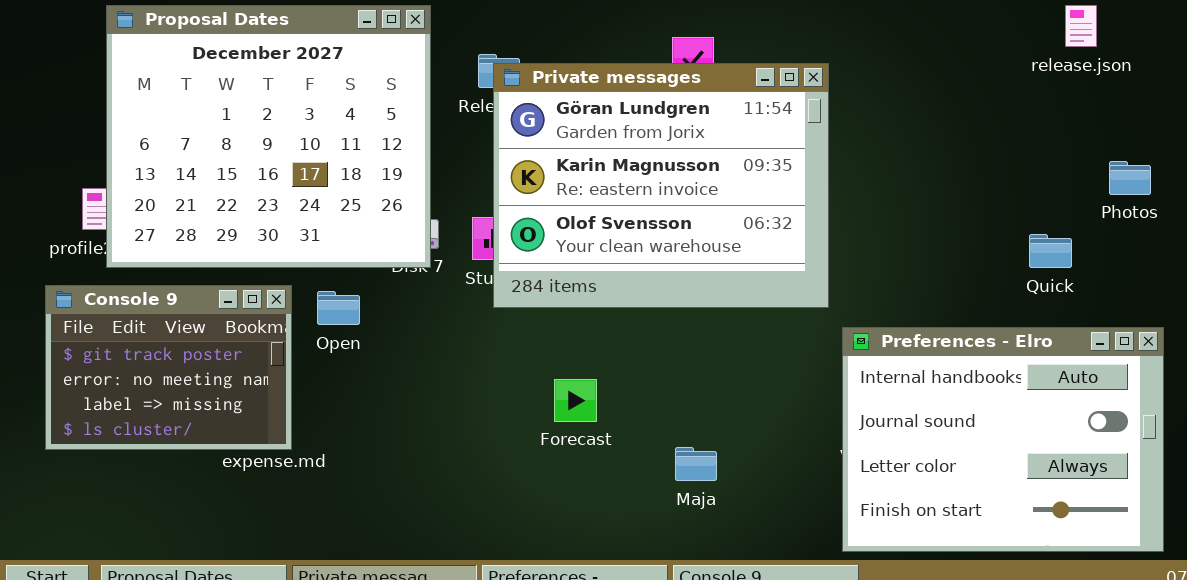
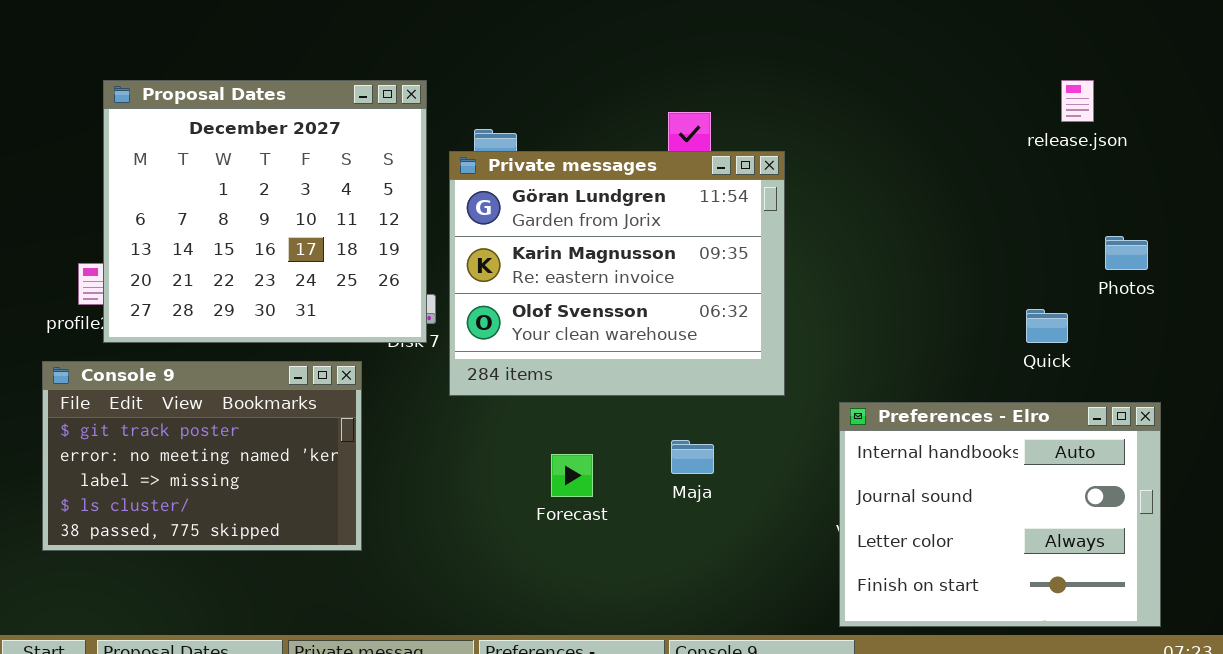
Private messages: [493,63,829,308] -> [449,151,785,396], moved
Console 9: [45,285,292,450] -> [42,361,362,551], resized
Maja: [675,447,717,481] -> [671,440,714,474], moved

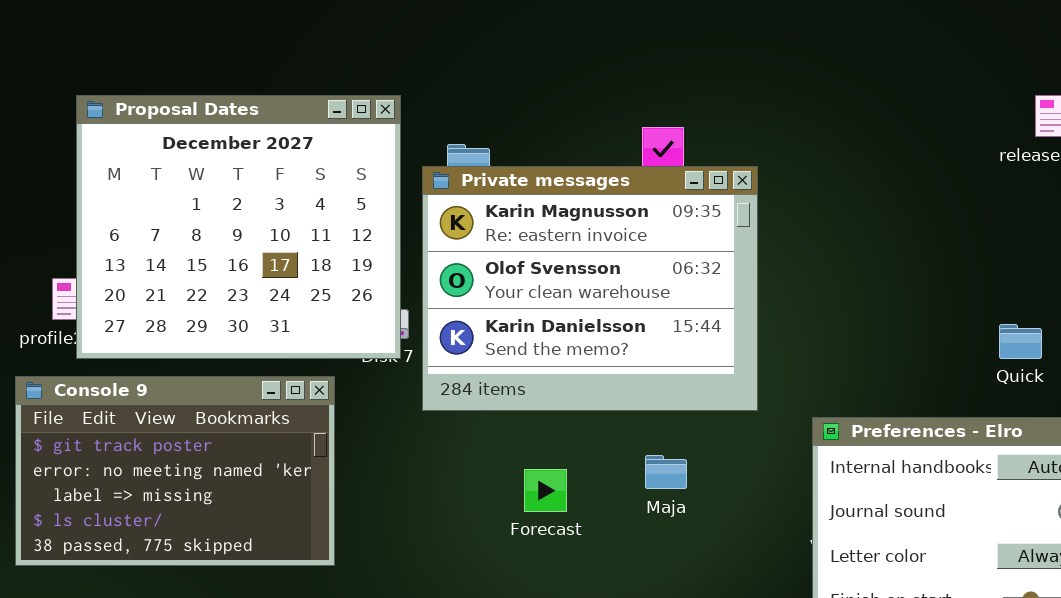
Private messages: [449,151,785,396] -> [422,166,758,411], scrolled down 1 row

